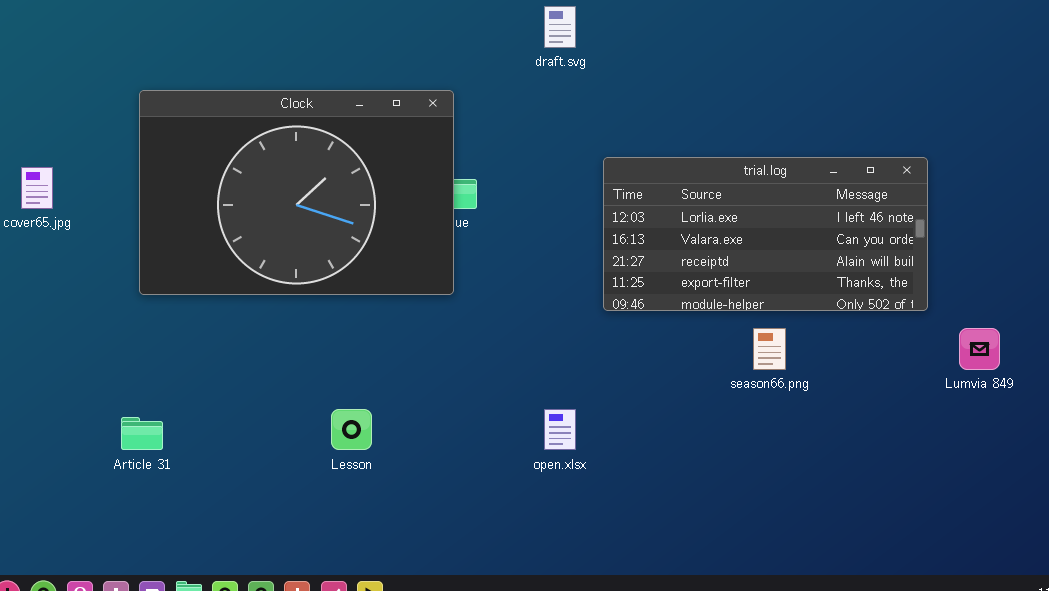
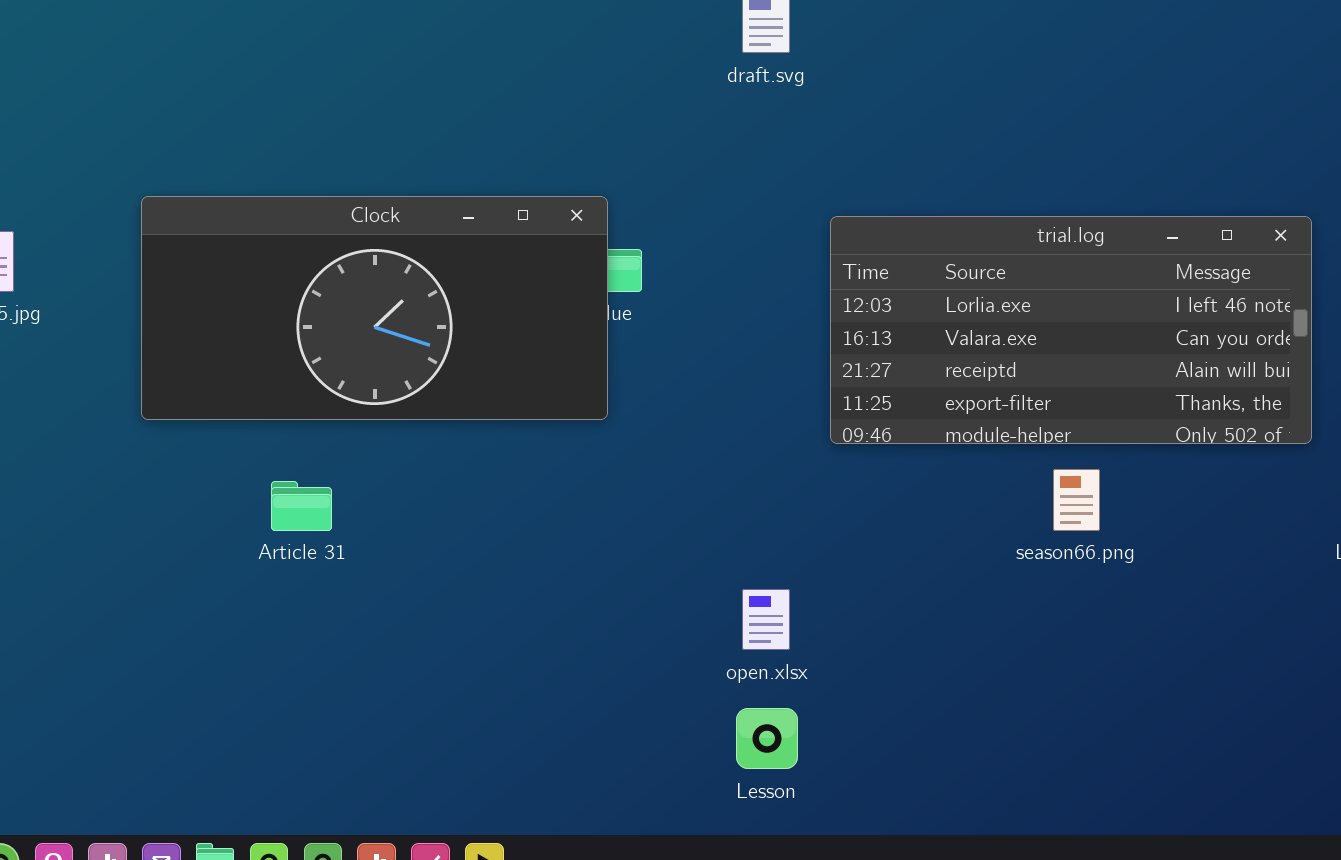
Clock: [139,90,454,295] -> [141,196,608,420], resized
Lesson: [331,409,372,450] -> [736,708,798,769], moved
Article 31: [121,417,163,450] -> [271,481,332,531], moved

